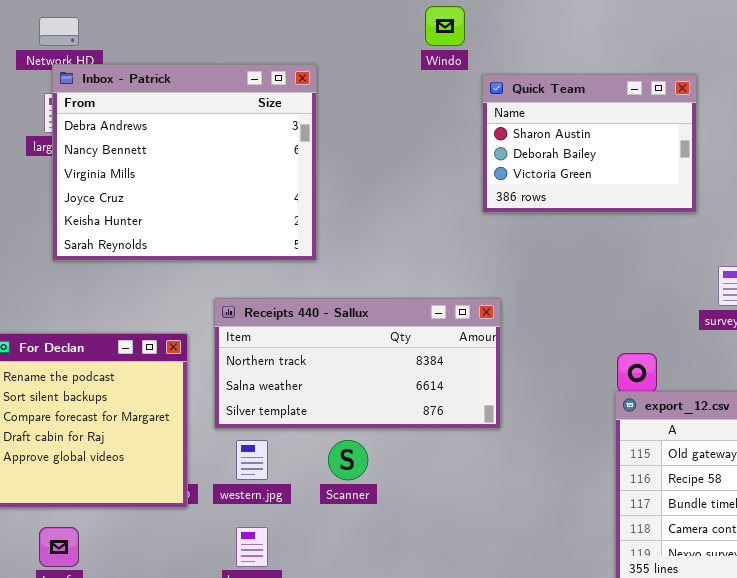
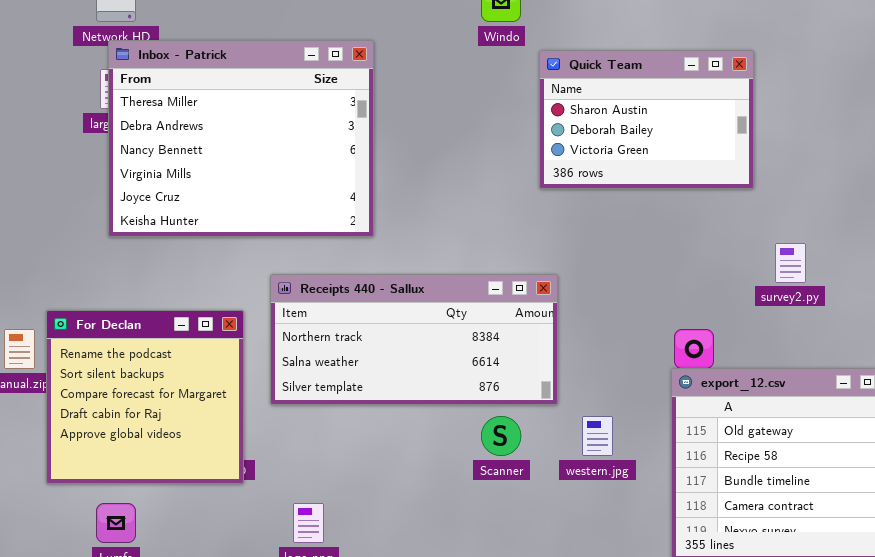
Inbox - Patrick: [52,64,317,261] -> [108,40,374,237], scrolled up 1 row
western.jpg: [236,440,268,480] -> [582,416,613,456], moved
Scanner: [328,440,368,480] -> [481,416,521,456], moved

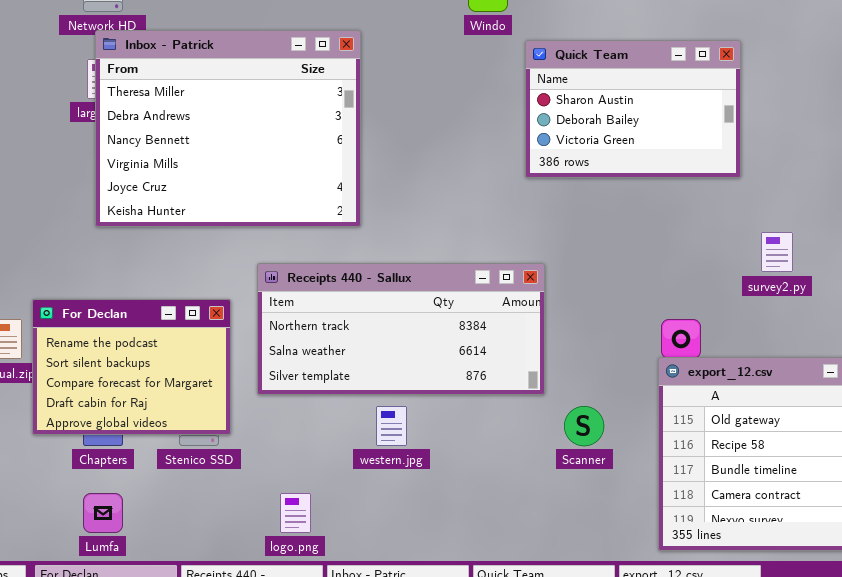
For Declan: [46,310,244,484] -> [32,299,231,435], resized
Scanner: [481,416,521,456] -> [564,406,604,446], moved
western.jpg: [582,416,613,456] -> [376,406,407,446], moved

